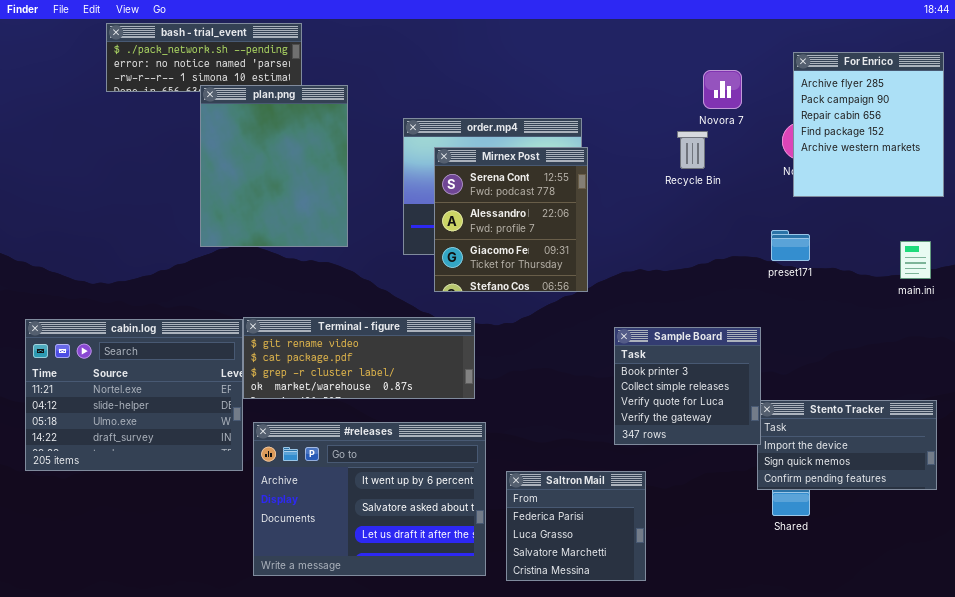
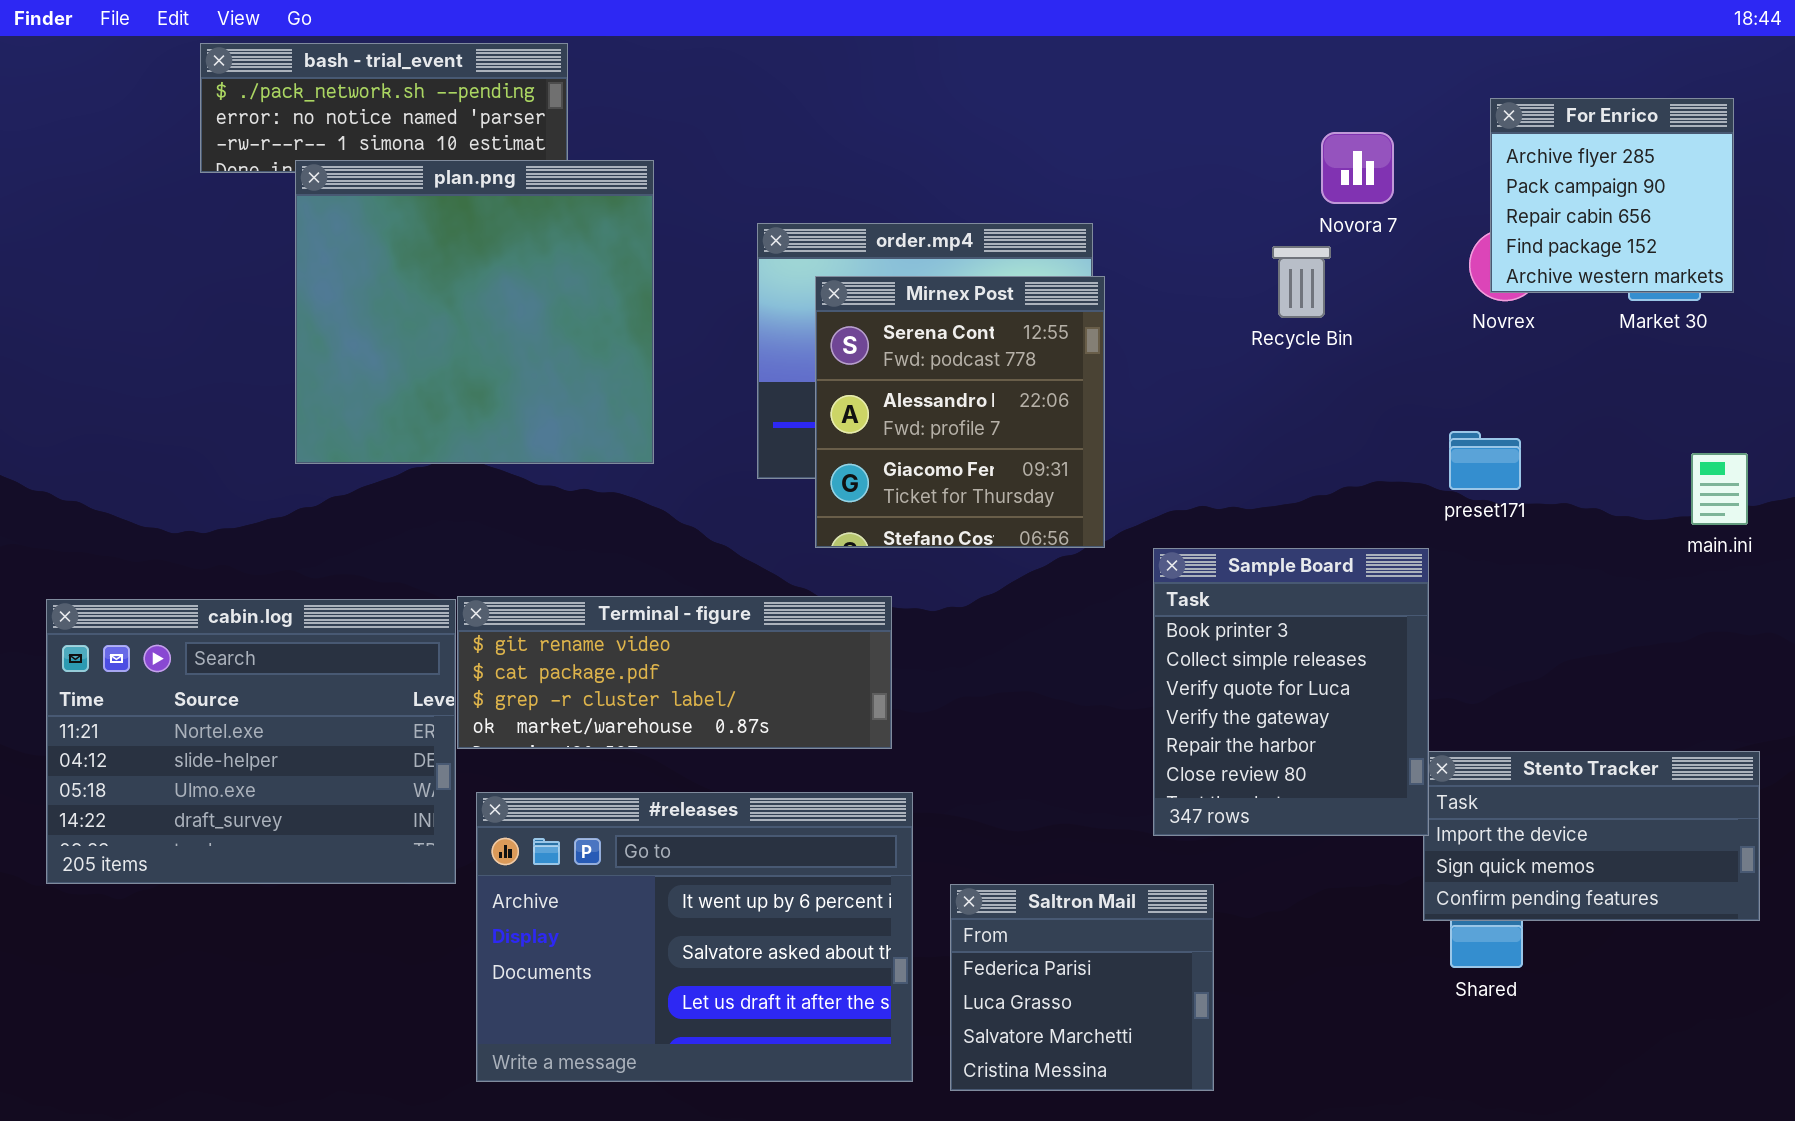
For Enrico: [793,52,944,197] -> [1490,98,1734,293], resized
plan.png: [200,85,348,247] -> [295,160,654,464], resized
Sample Board: [614,327,761,445] -> [1153,548,1429,836], resized

